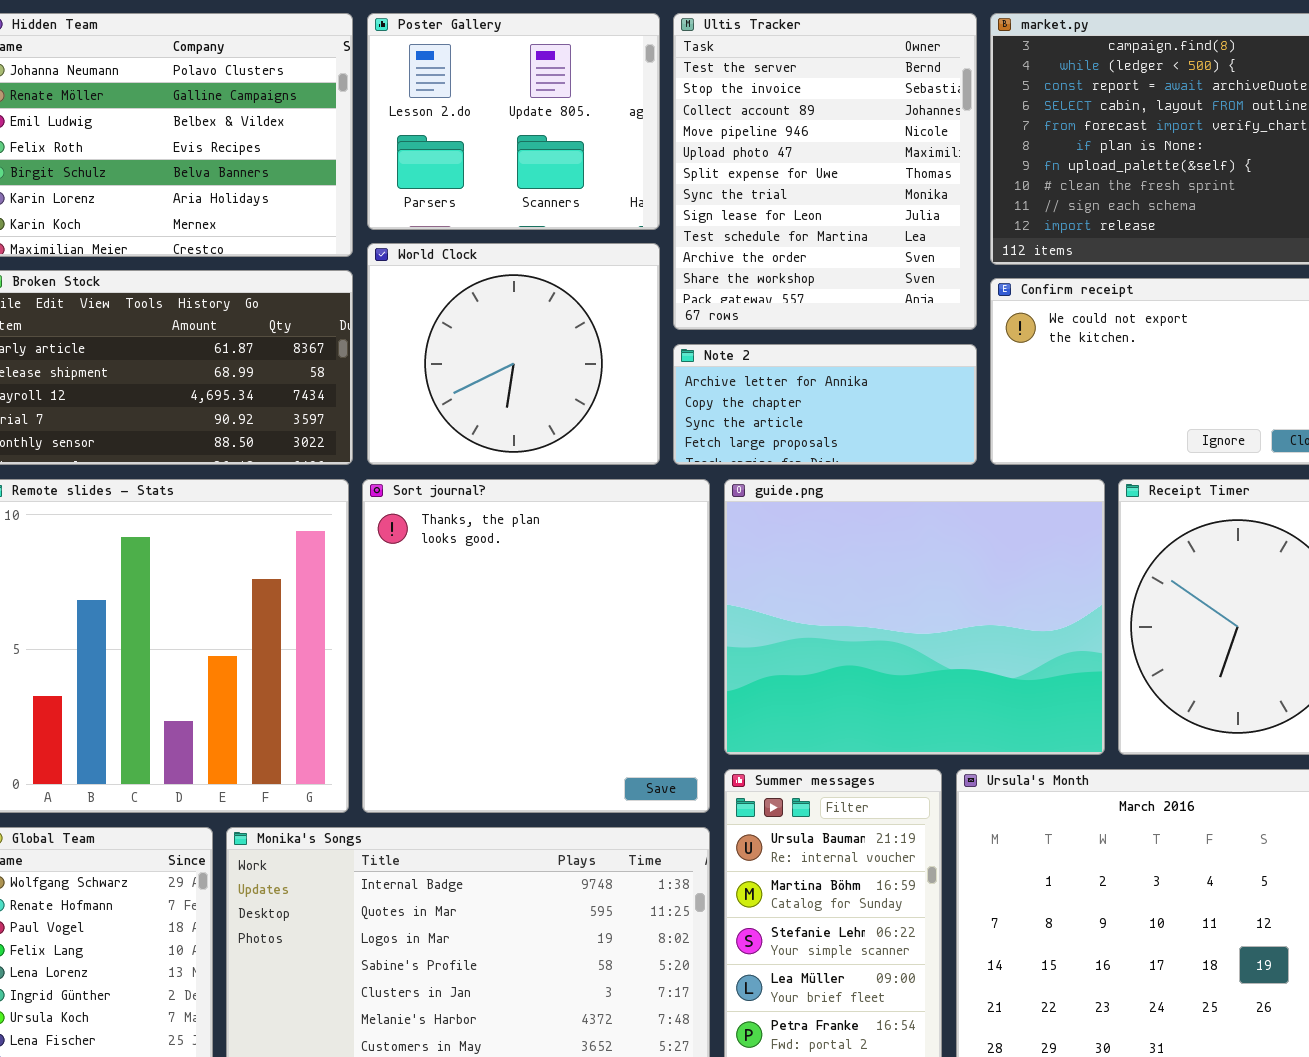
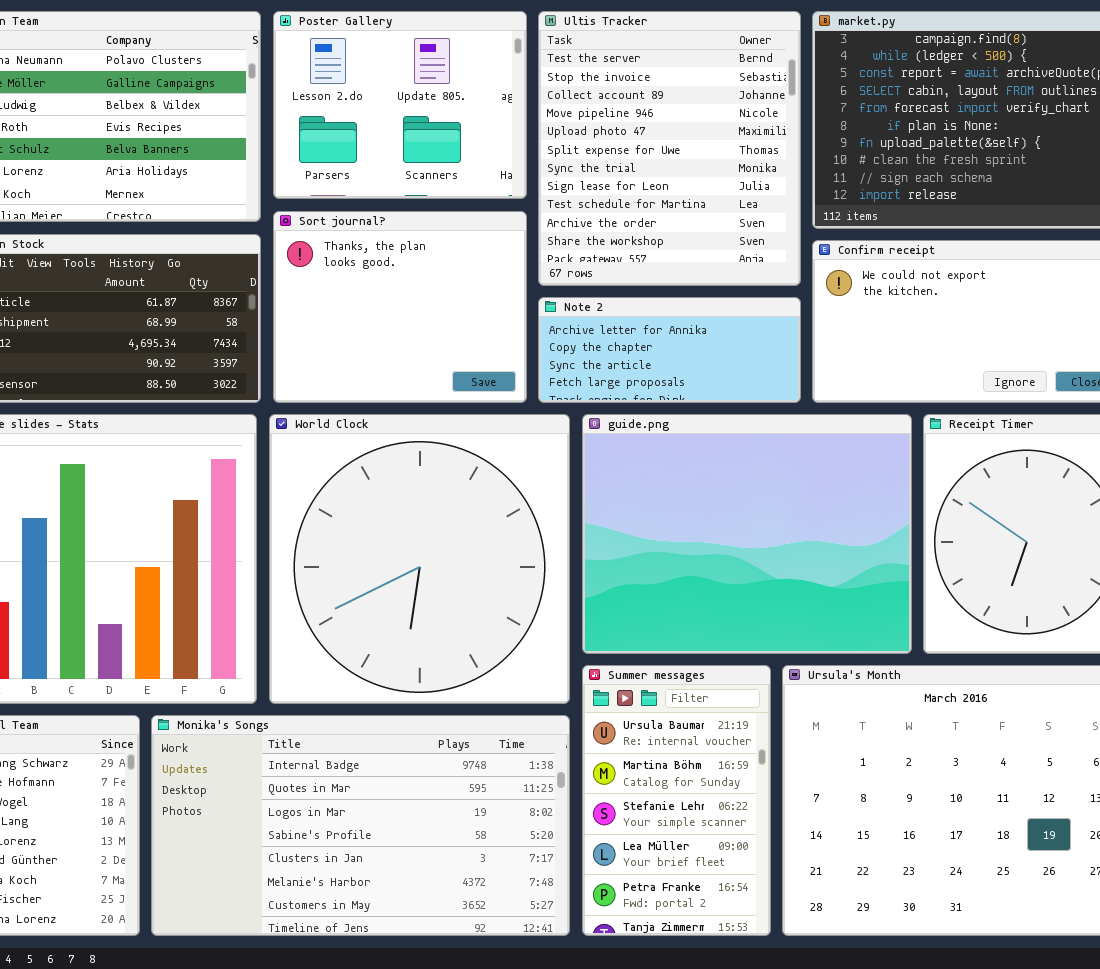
World Clock: [367,243,660,465] -> [269,414,570,704], moved, resized
Sort journal?: [362,479,710,813] -> [273,211,527,403], moved, resized

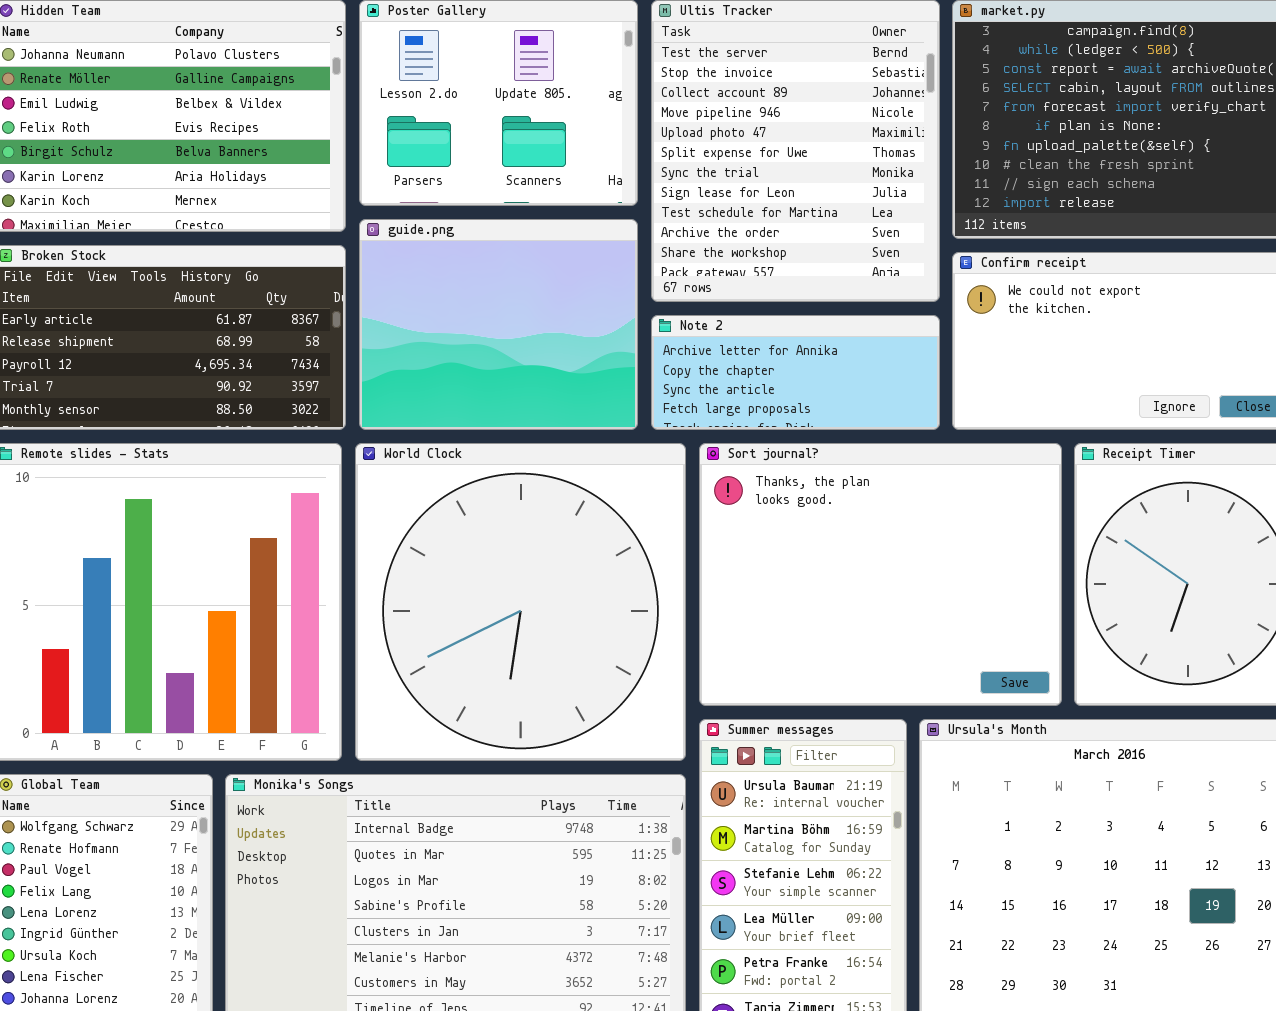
Sort journal?: [273,211,527,403] -> [699,443,1062,706], moved, resized
guide.png: [582,414,912,654] -> [359,219,638,430], moved, resized

